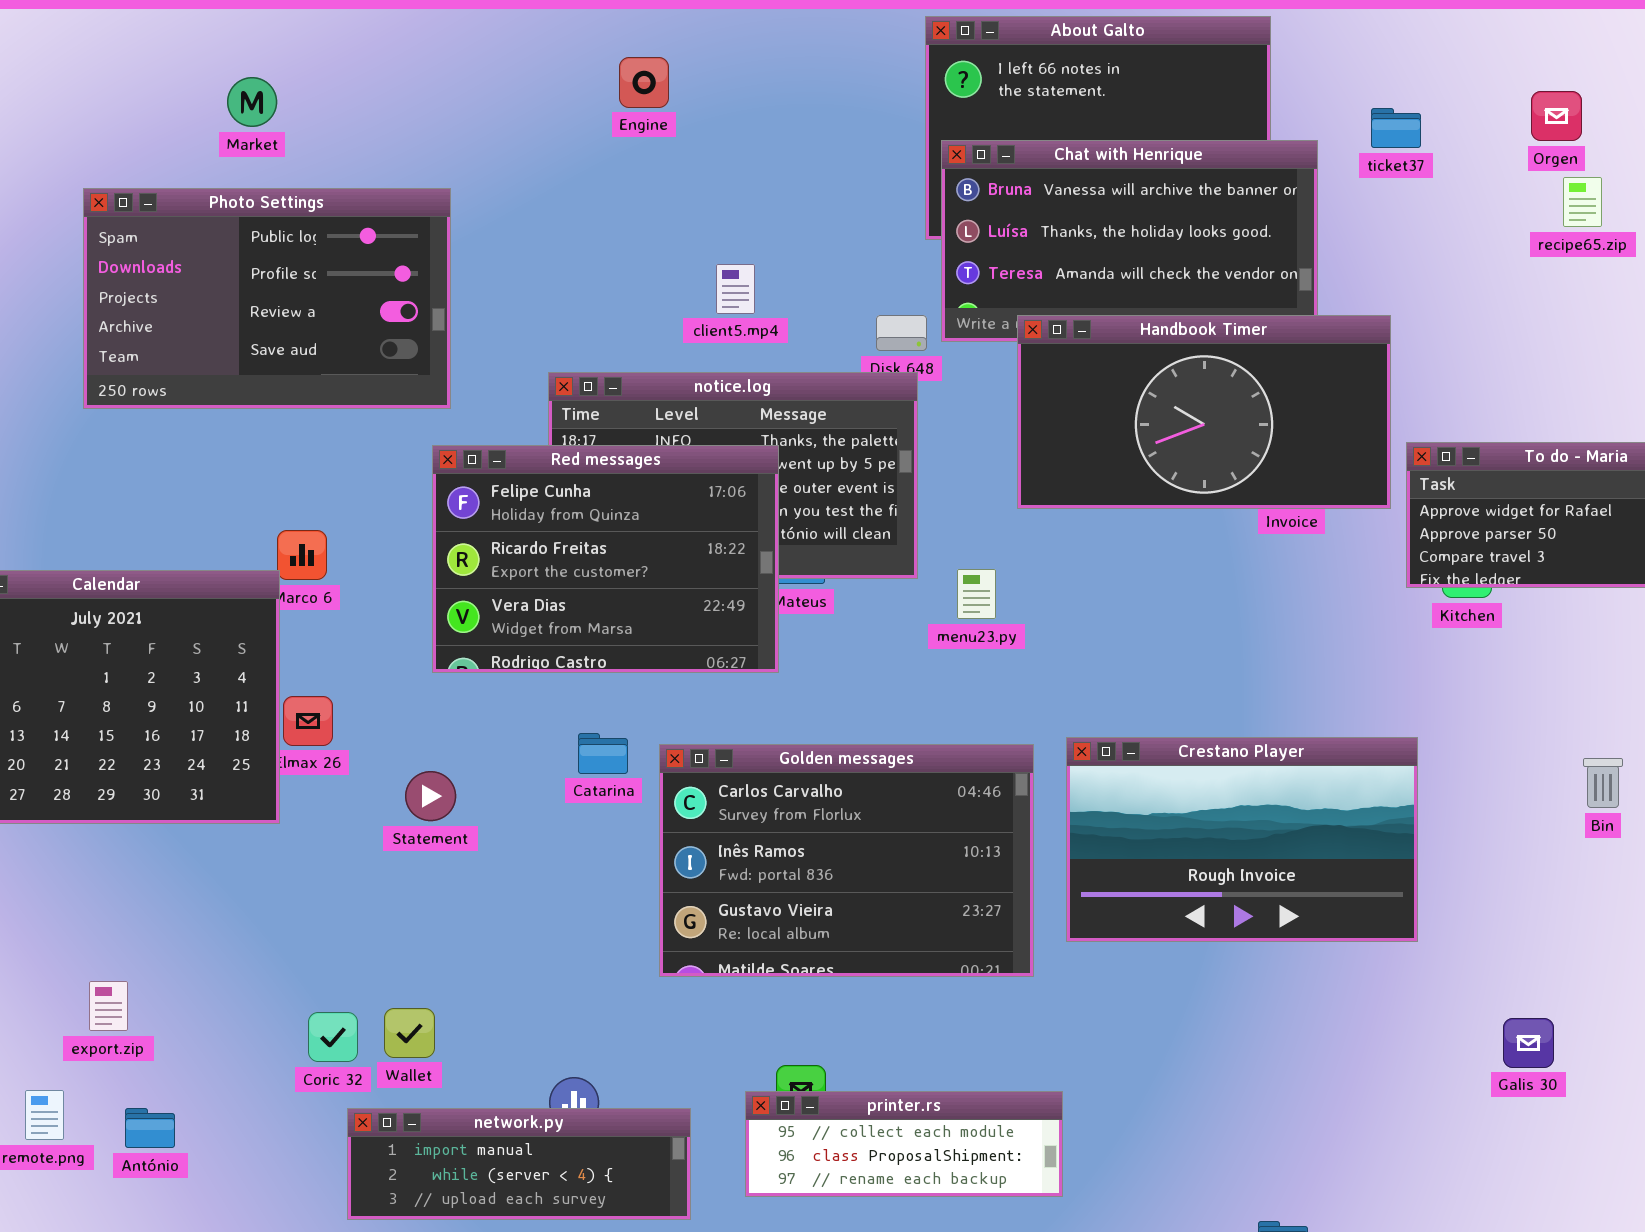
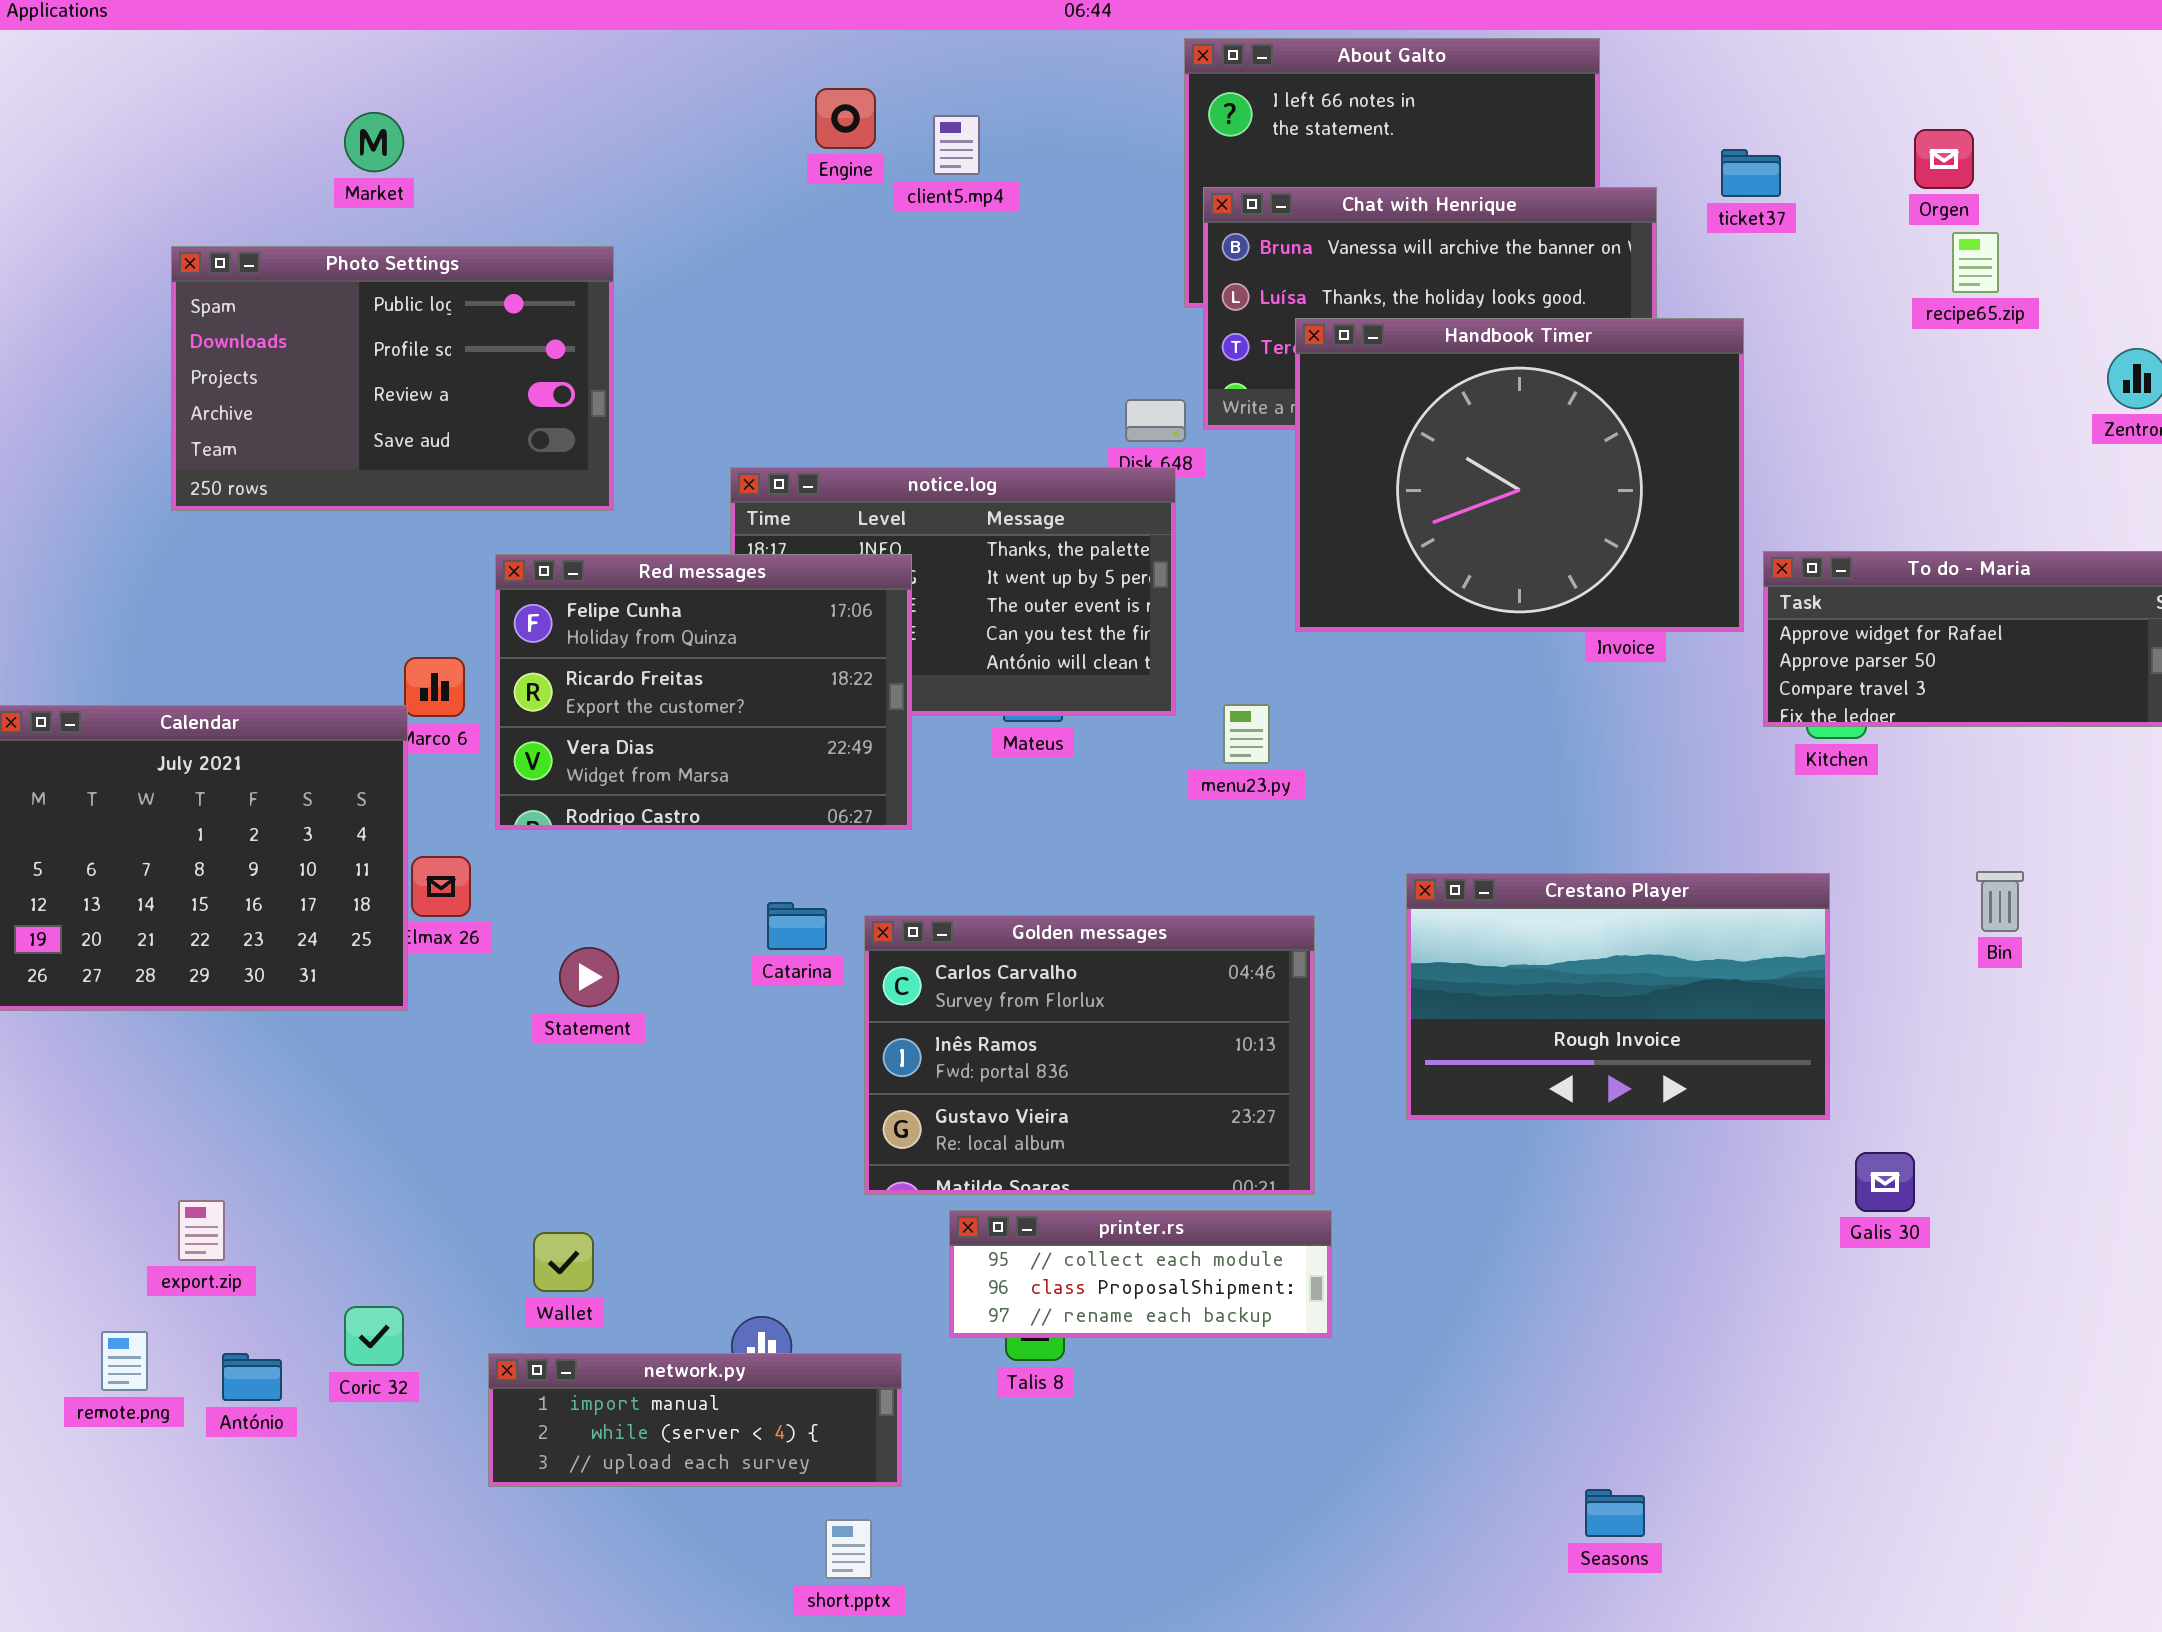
client5.mp4: [716,264,755,314] -> [933,115,980,175], moved
Handbook Timer: [1017,315,1391,509] -> [1295,318,1744,632], resized
Red messages: [432,445,779,673] -> [495,554,912,830], moved
Crestano Player: [1066,737,1418,942] -> [1406,873,1830,1120], moved
Bin: [1583,758,1623,808] -> [1976,871,2024,932], moved
Coric 32: [308,1012,358,1062] -> [344,1306,404,1366], moved
Galis 30: [1503,1018,1554,1068] -> [1855,1152,1915,1212], moved
printer.rs: [745,1091,1063,1197] -> [949,1210,1332,1338], moved

